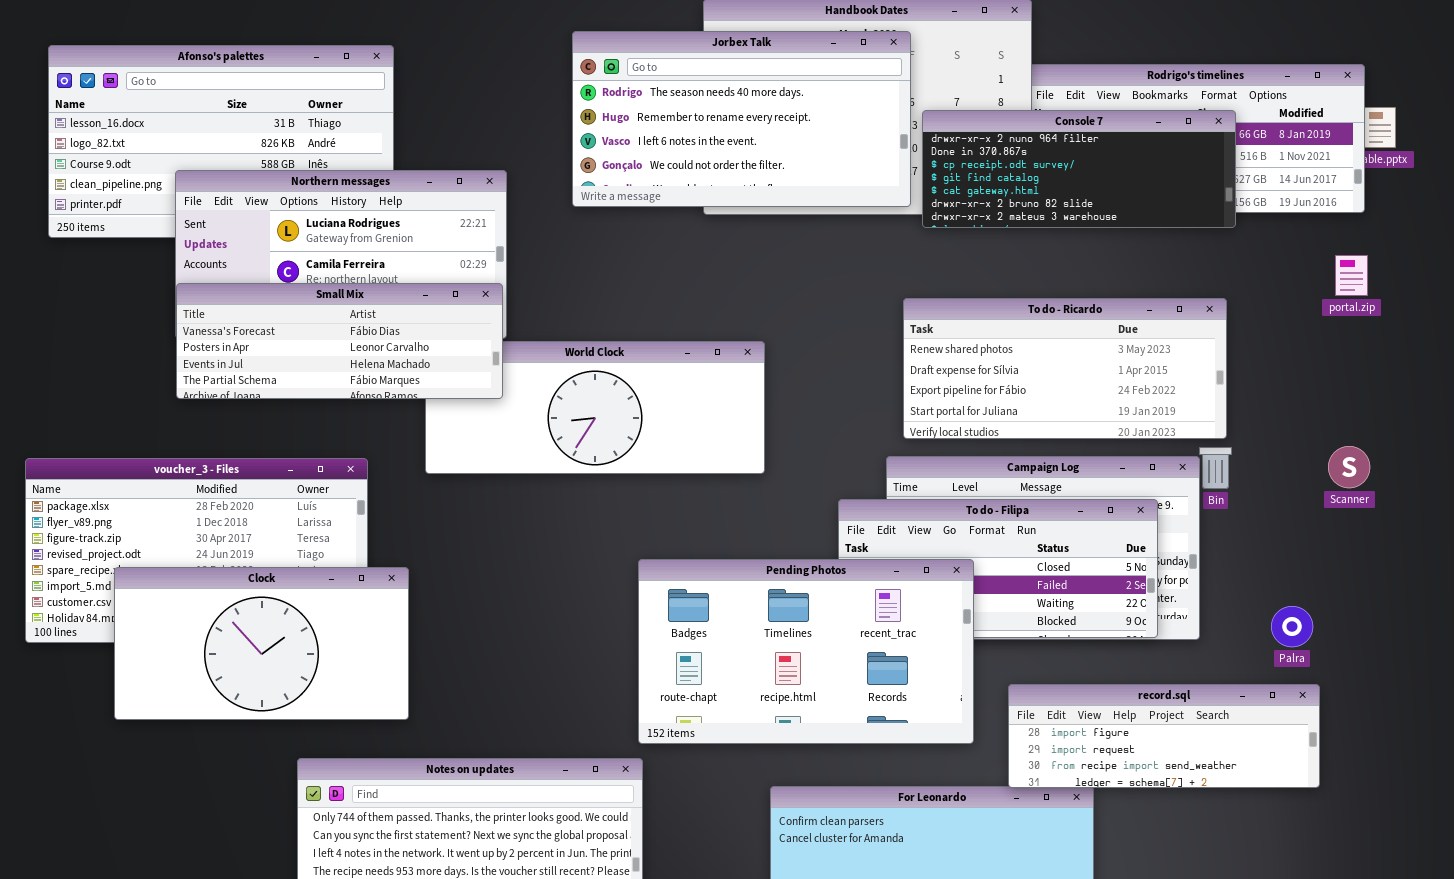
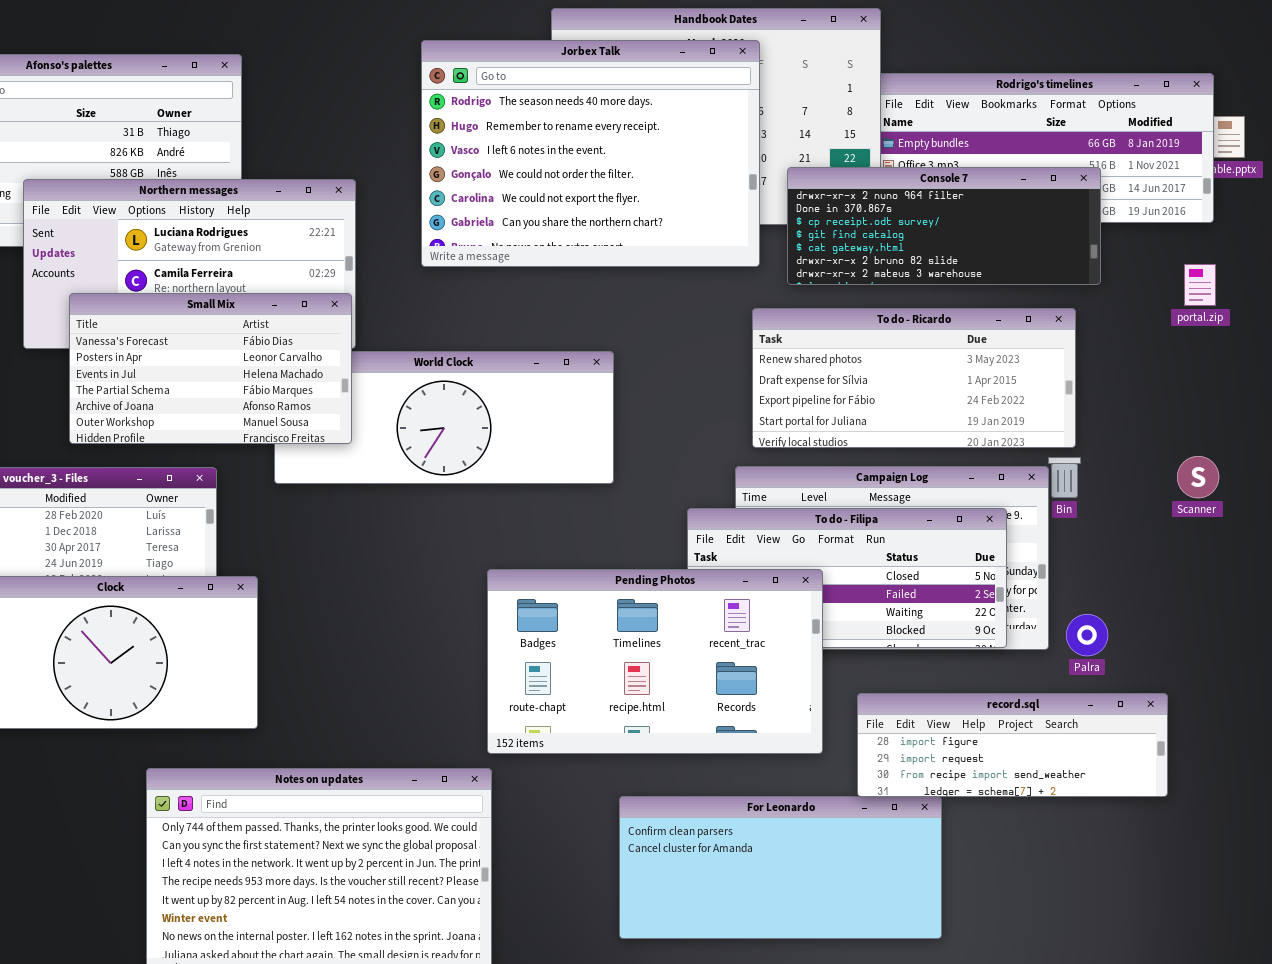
Jorbex Talk: [572,31,911,207] -> [421,40,760,267], resized
Console 7: [922,110,1236,228] -> [787,167,1101,285], moved
Small Mix: [176,283,503,399] -> [69,293,352,444], resized
Palra: [1271,606,1313,647] -> [1066,614,1108,656], moved

